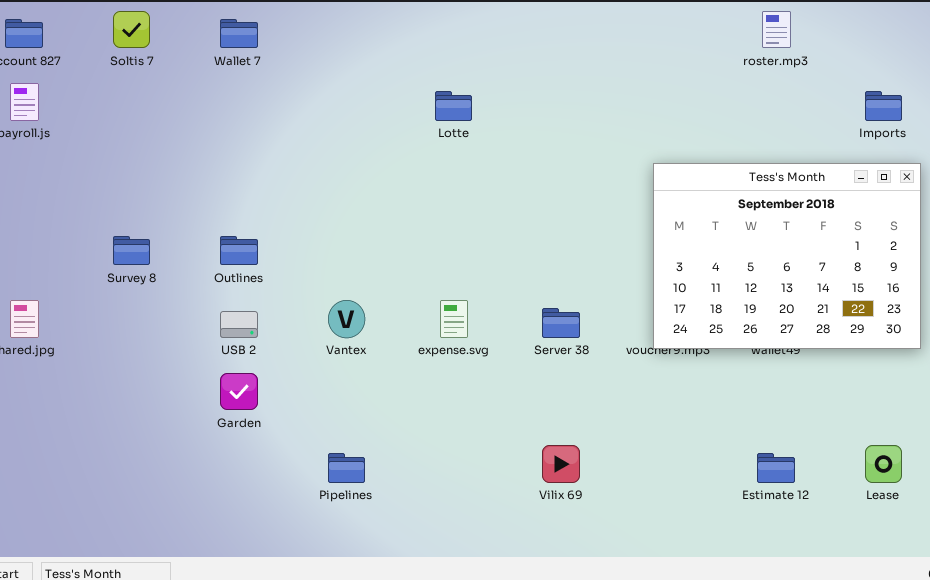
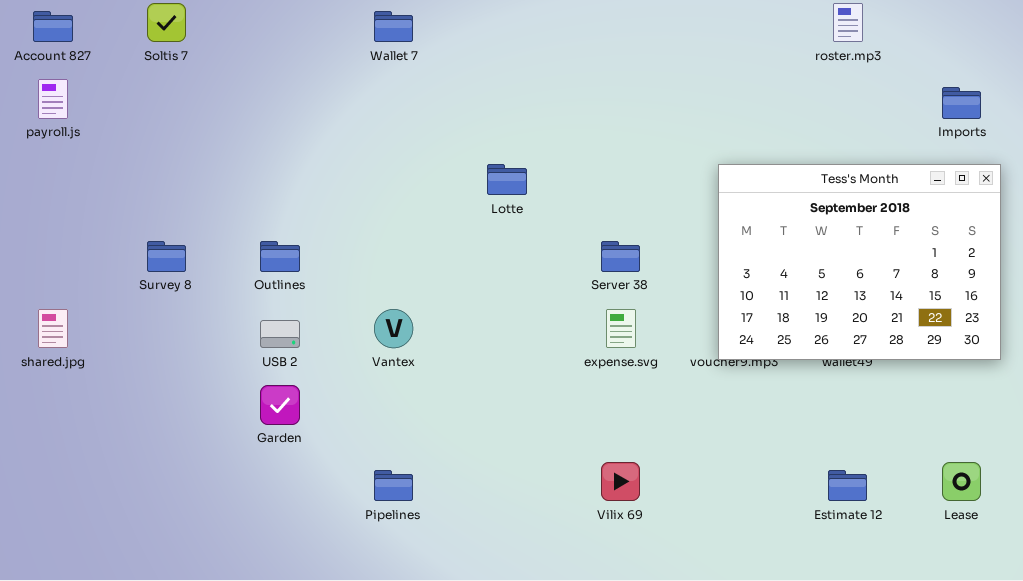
Wallet 7: [220,19,258,48] -> [374,11,413,42], moved
Lotte: [435,91,472,121] -> [487,164,527,195], moved
expense.svg: [440,300,468,338] -> [606,309,636,348], moved
Server 38: [542,308,580,338] -> [601,241,640,272], moved

